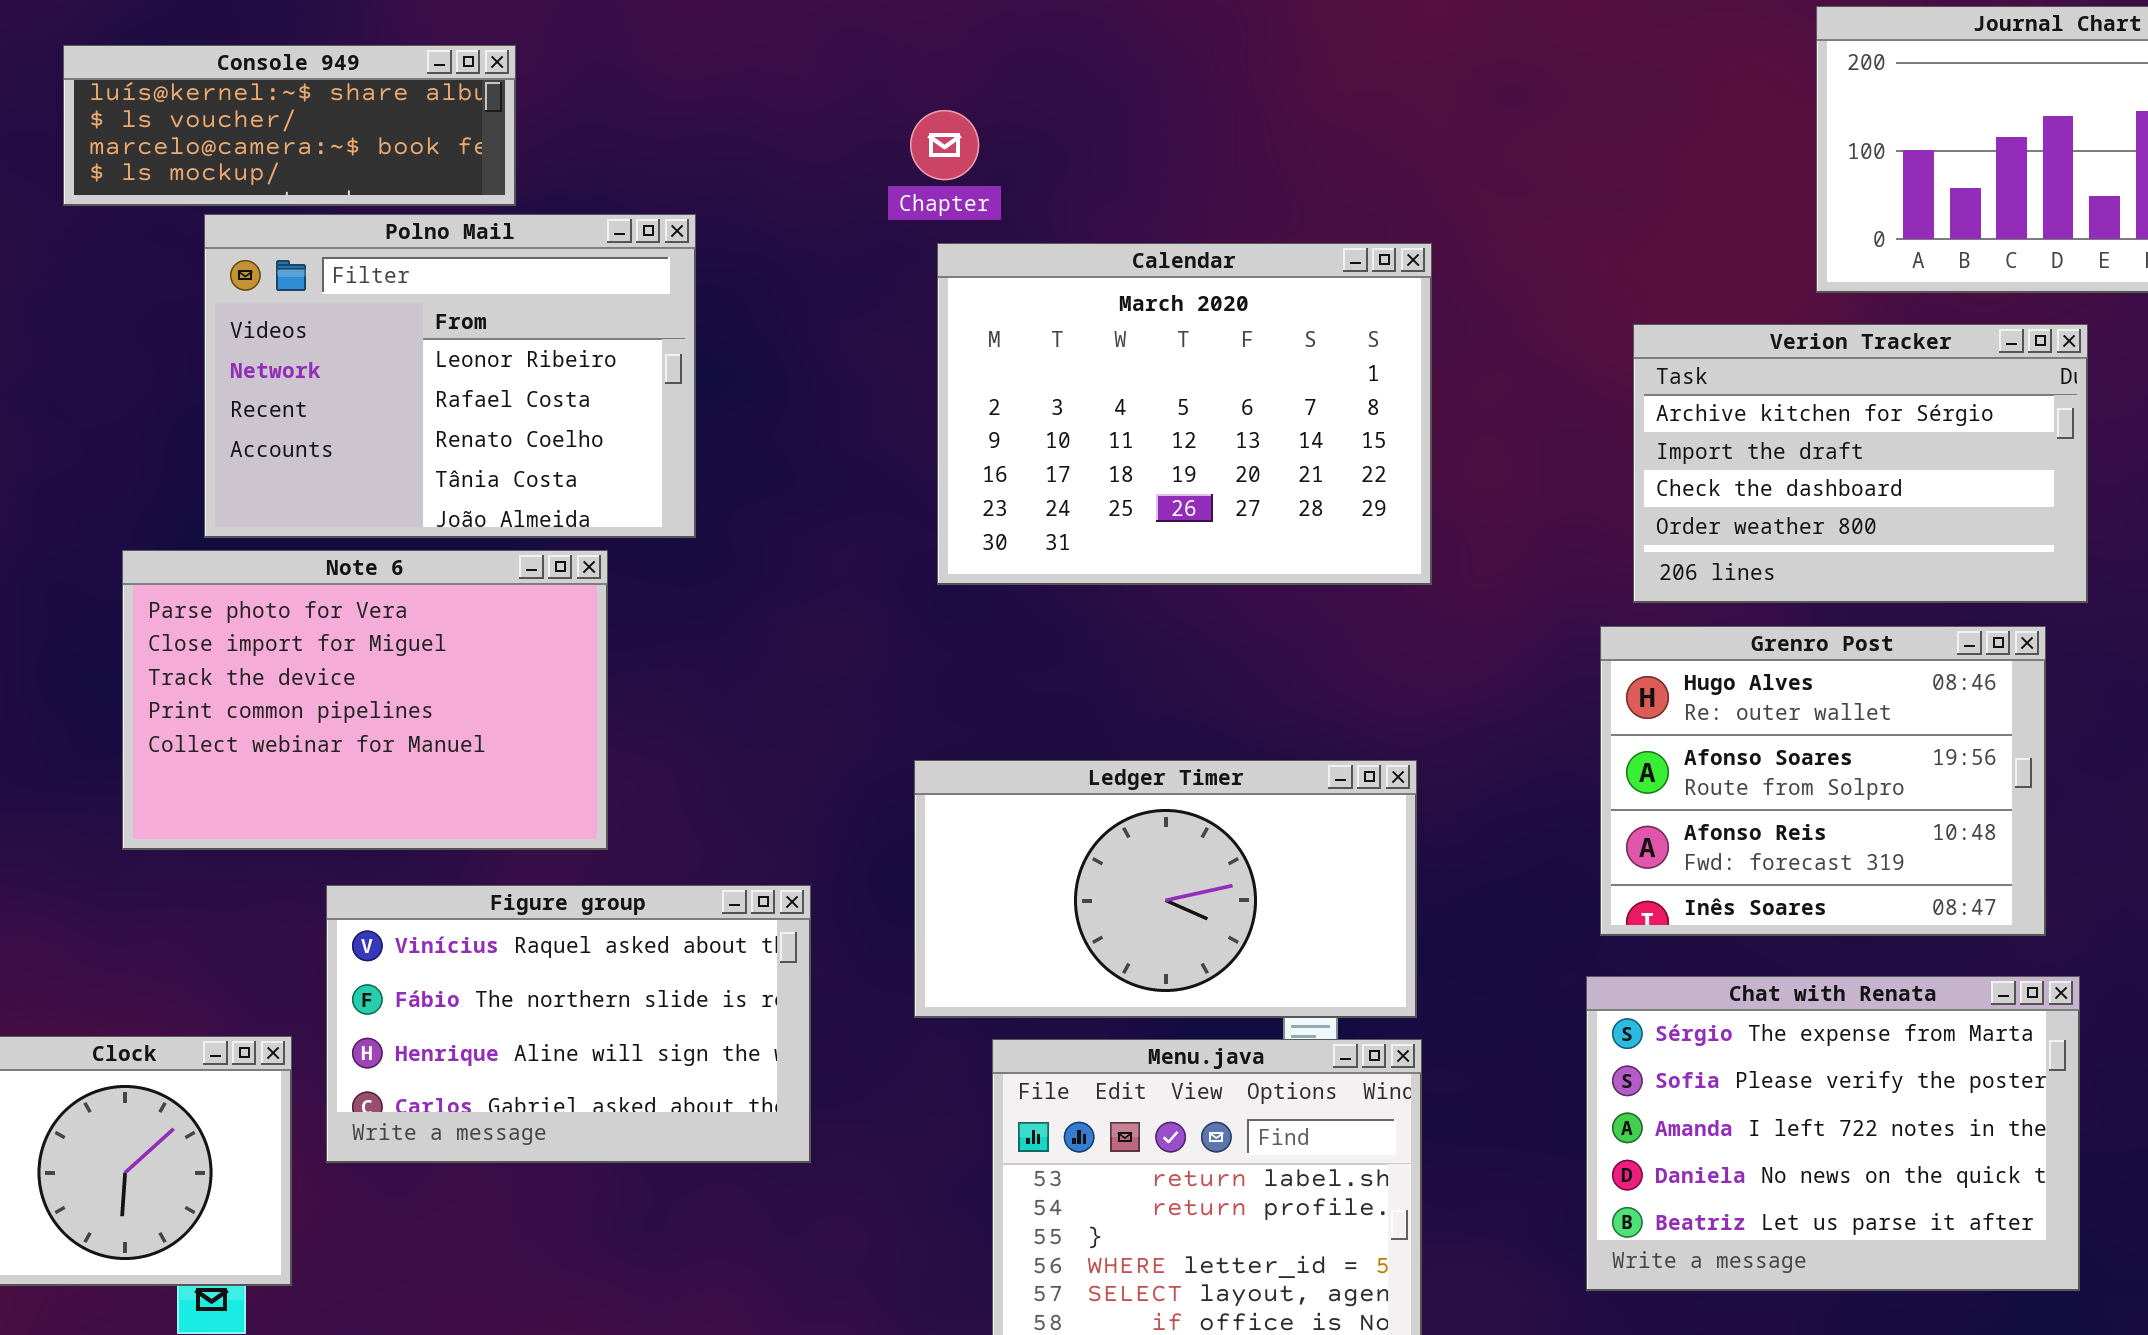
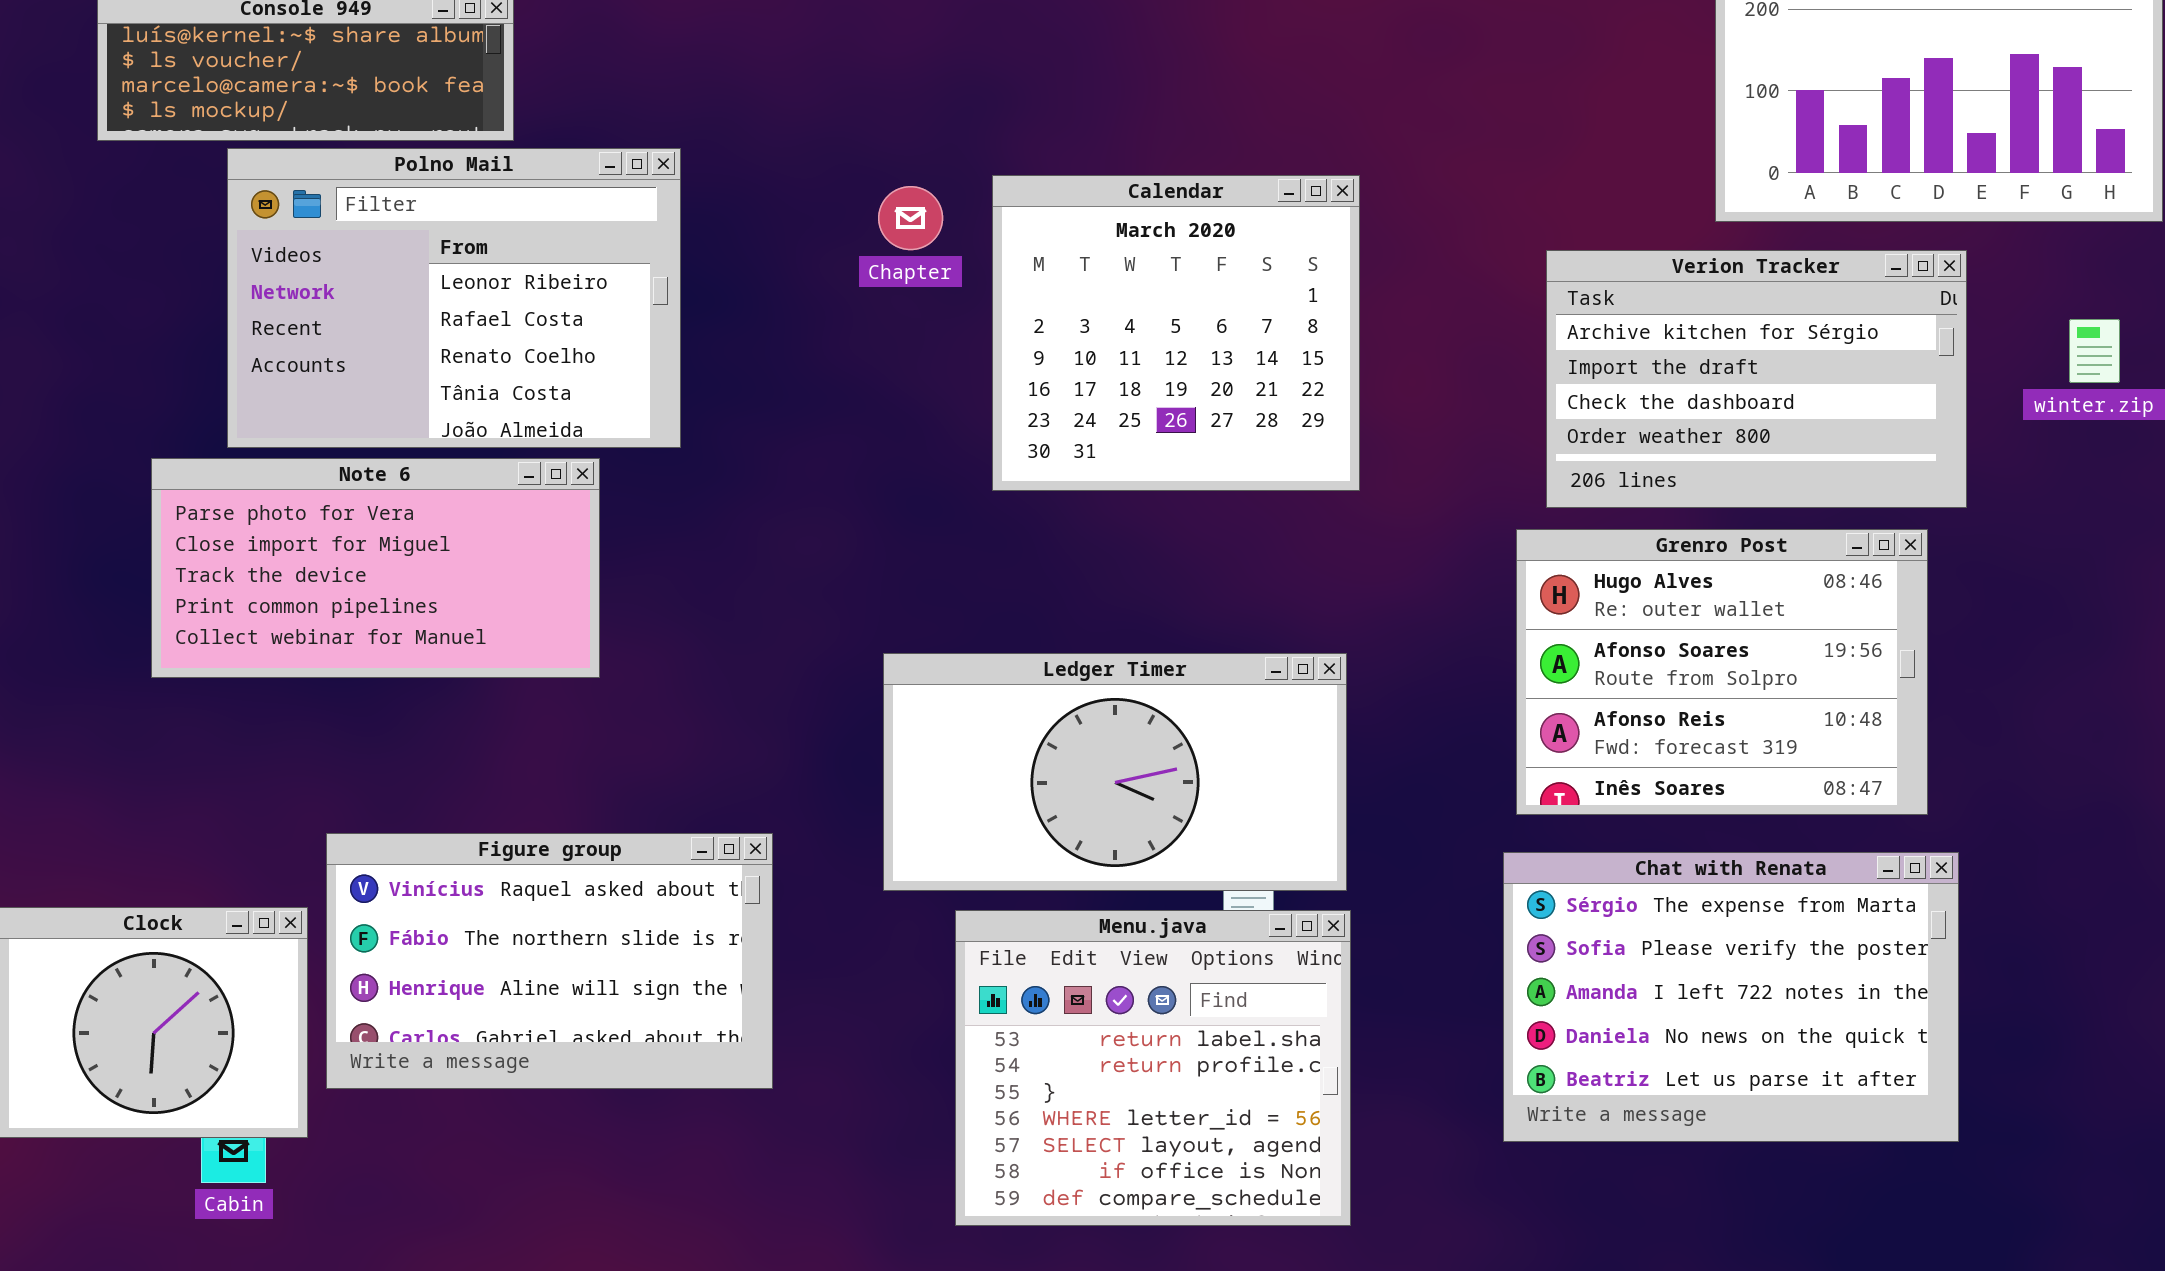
Chapter: [910,110,979,180] -> [878,186,943,250], moved
Calendar: [937,243,1432,585] -> [992,175,1360,491], resized
Note 6: [122,550,608,850] -> [151,458,600,678], resized
Figure group: [326,885,811,1163] -> [326,833,773,1089], moved

